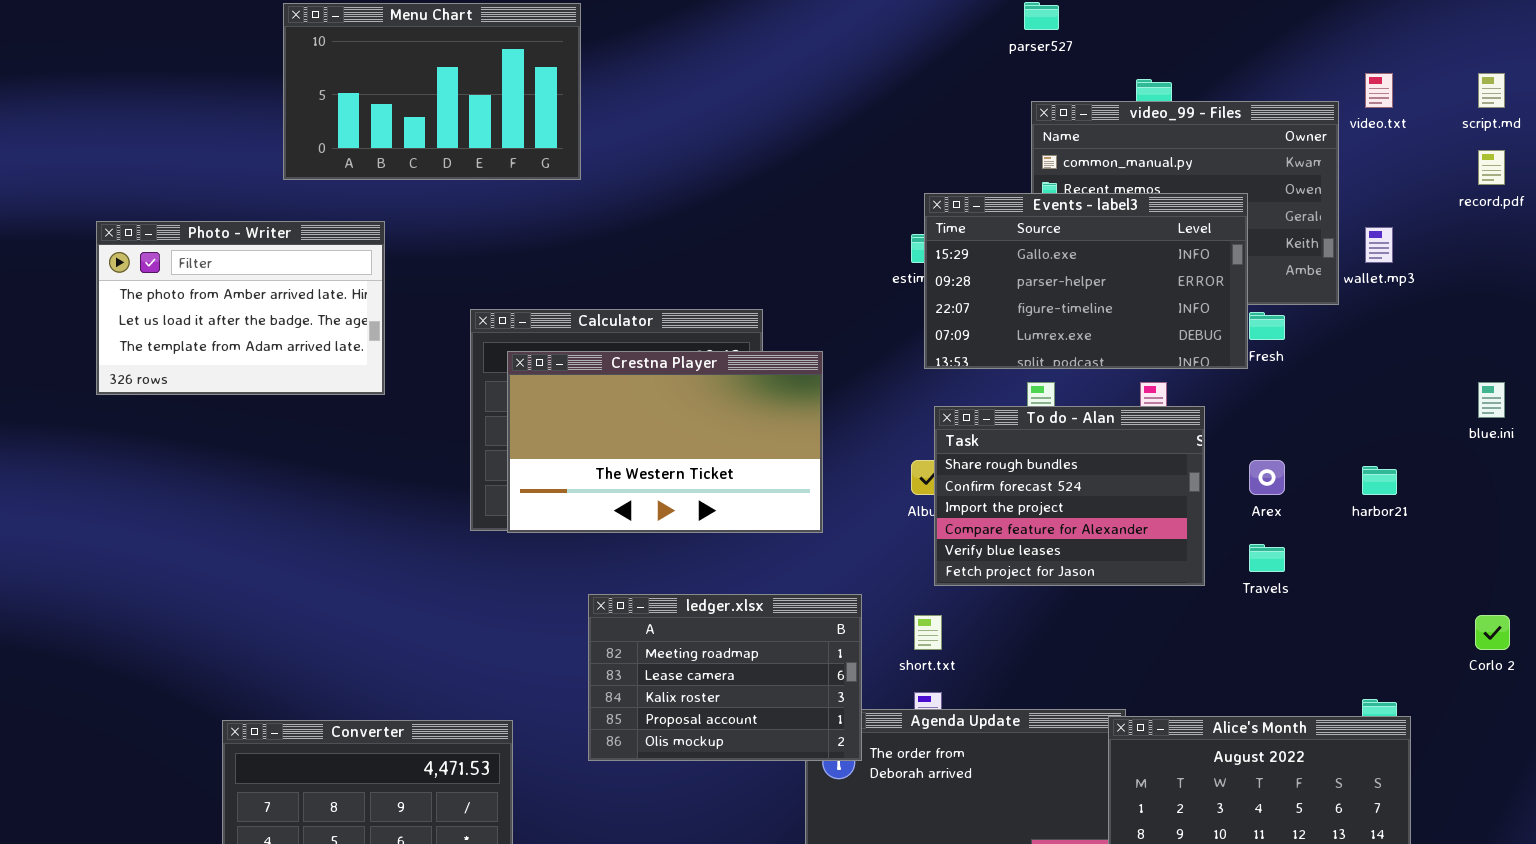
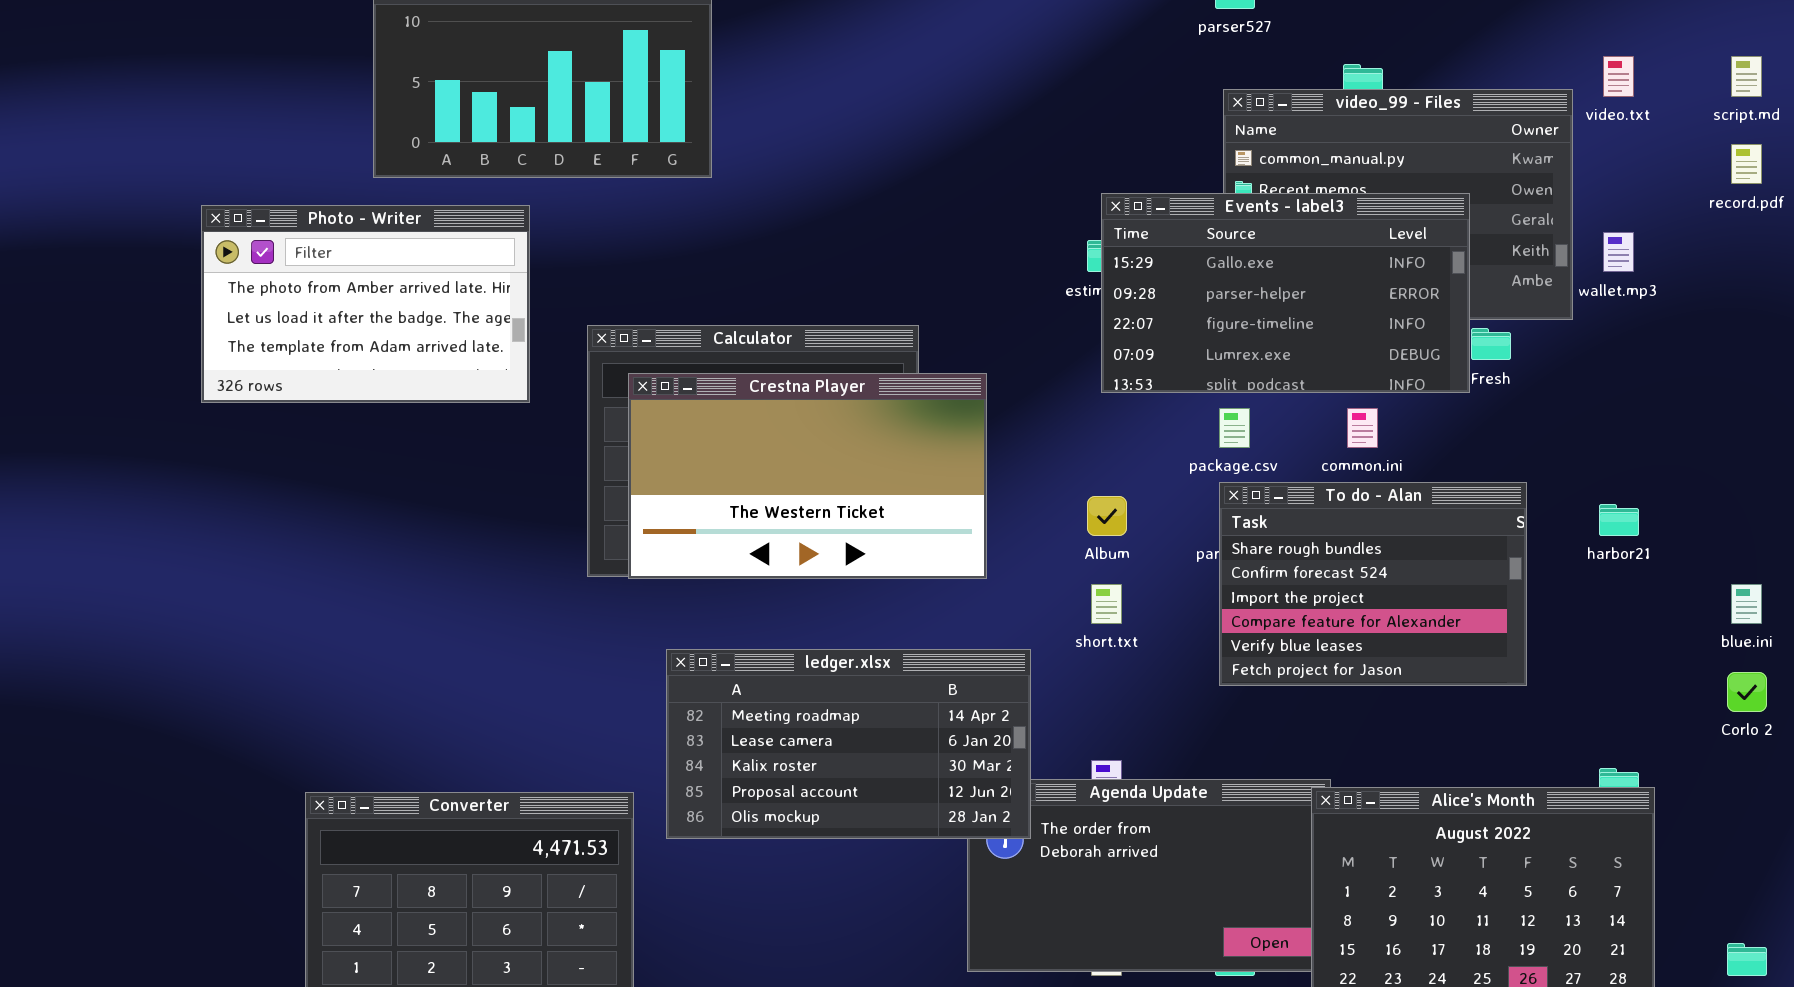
Photo - Writer: [96,221,385,395] -> [201,205,530,403], moved
blue.ini: [1478,382,1505,418] -> [1731,584,1762,624], moved
To do - Alan: [934,406,1205,586] -> [1219,482,1527,686], moved
ledger.xlsx: [588,594,862,761] -> [666,649,1031,839], resized
short.txt: [914,615,942,650] -> [1091,584,1122,624], moved

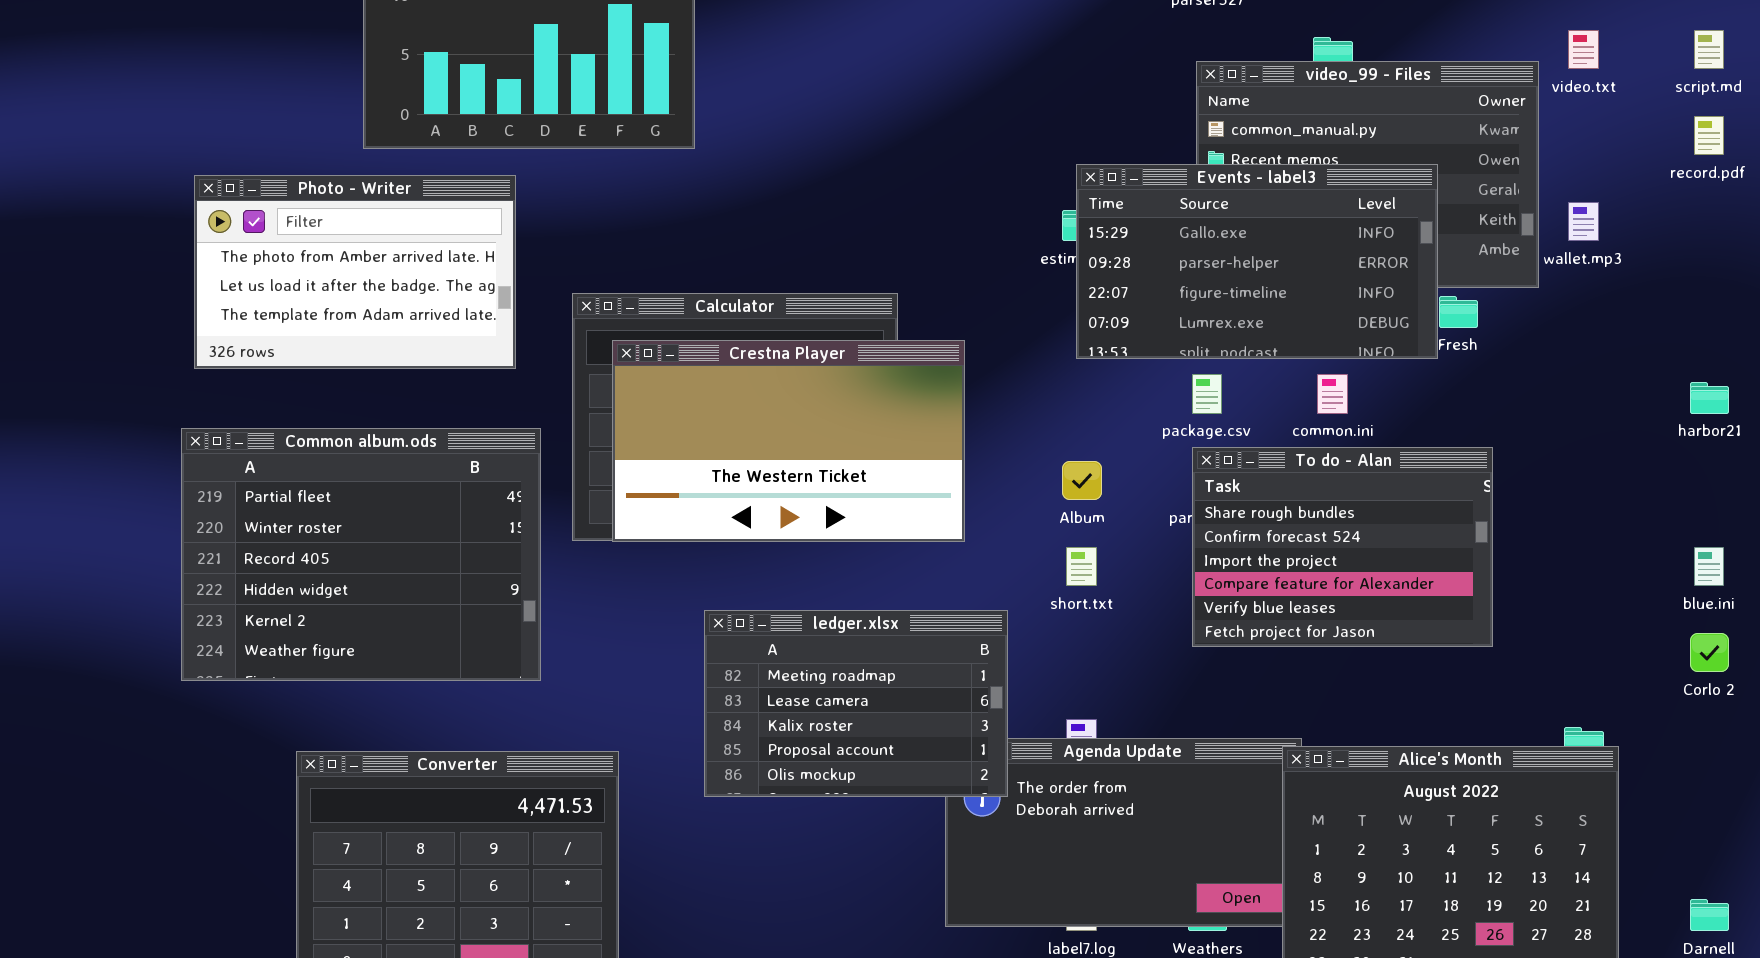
Common album.ods: none -> [181,428,541,681], opened
harbor21: [1599,504,1639,536] -> [1690,382,1729,414], moved
ledger.xlsx: [666,649,1031,839] -> [704,610,1008,797], resized

